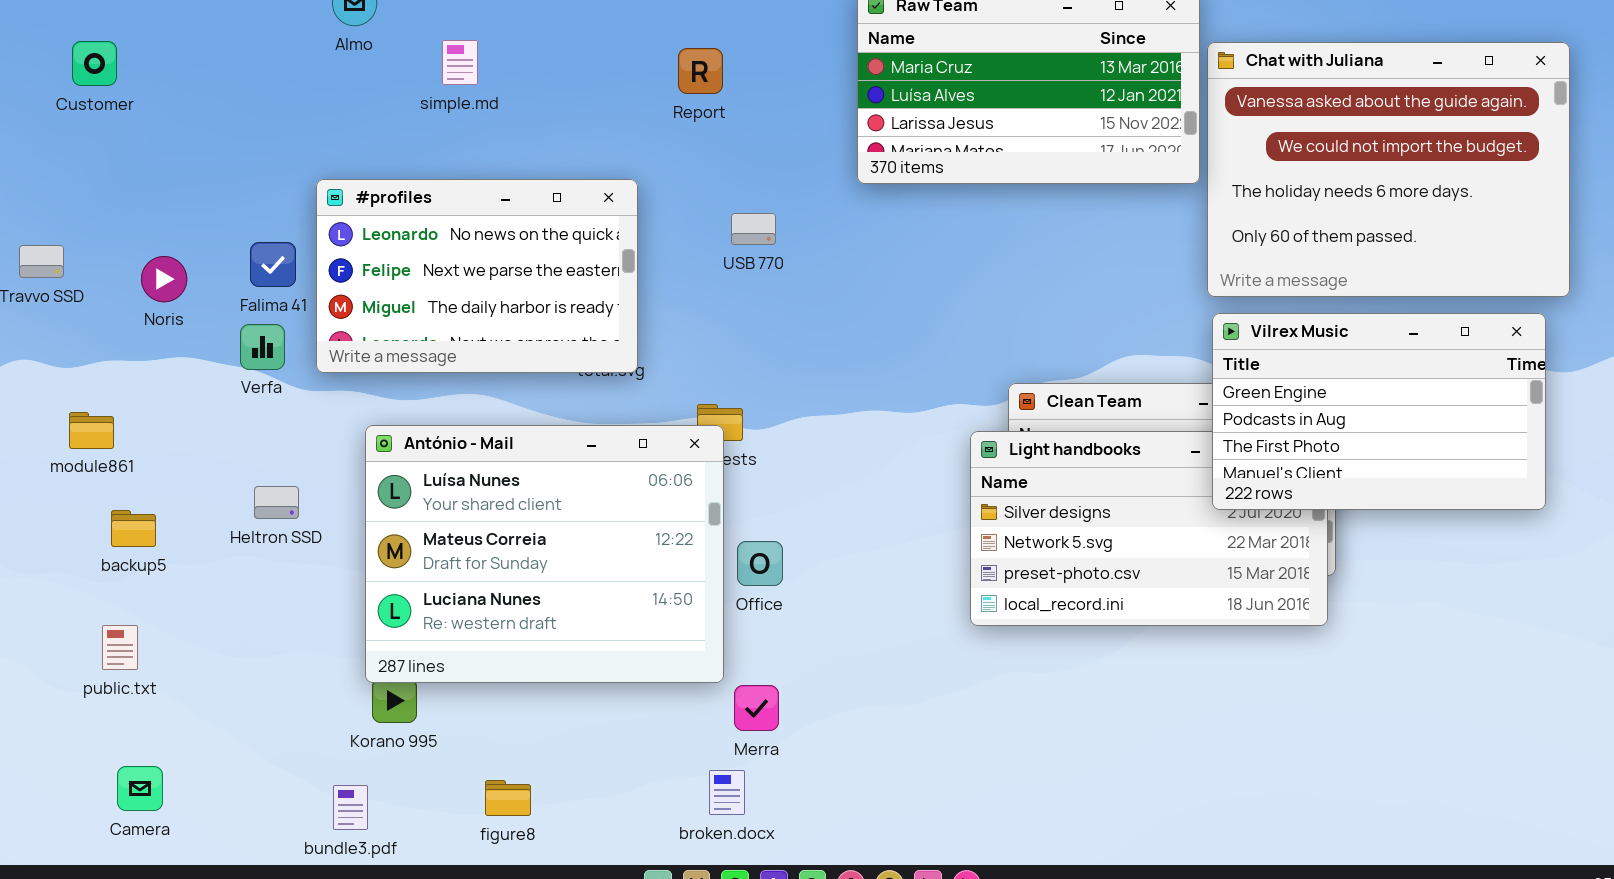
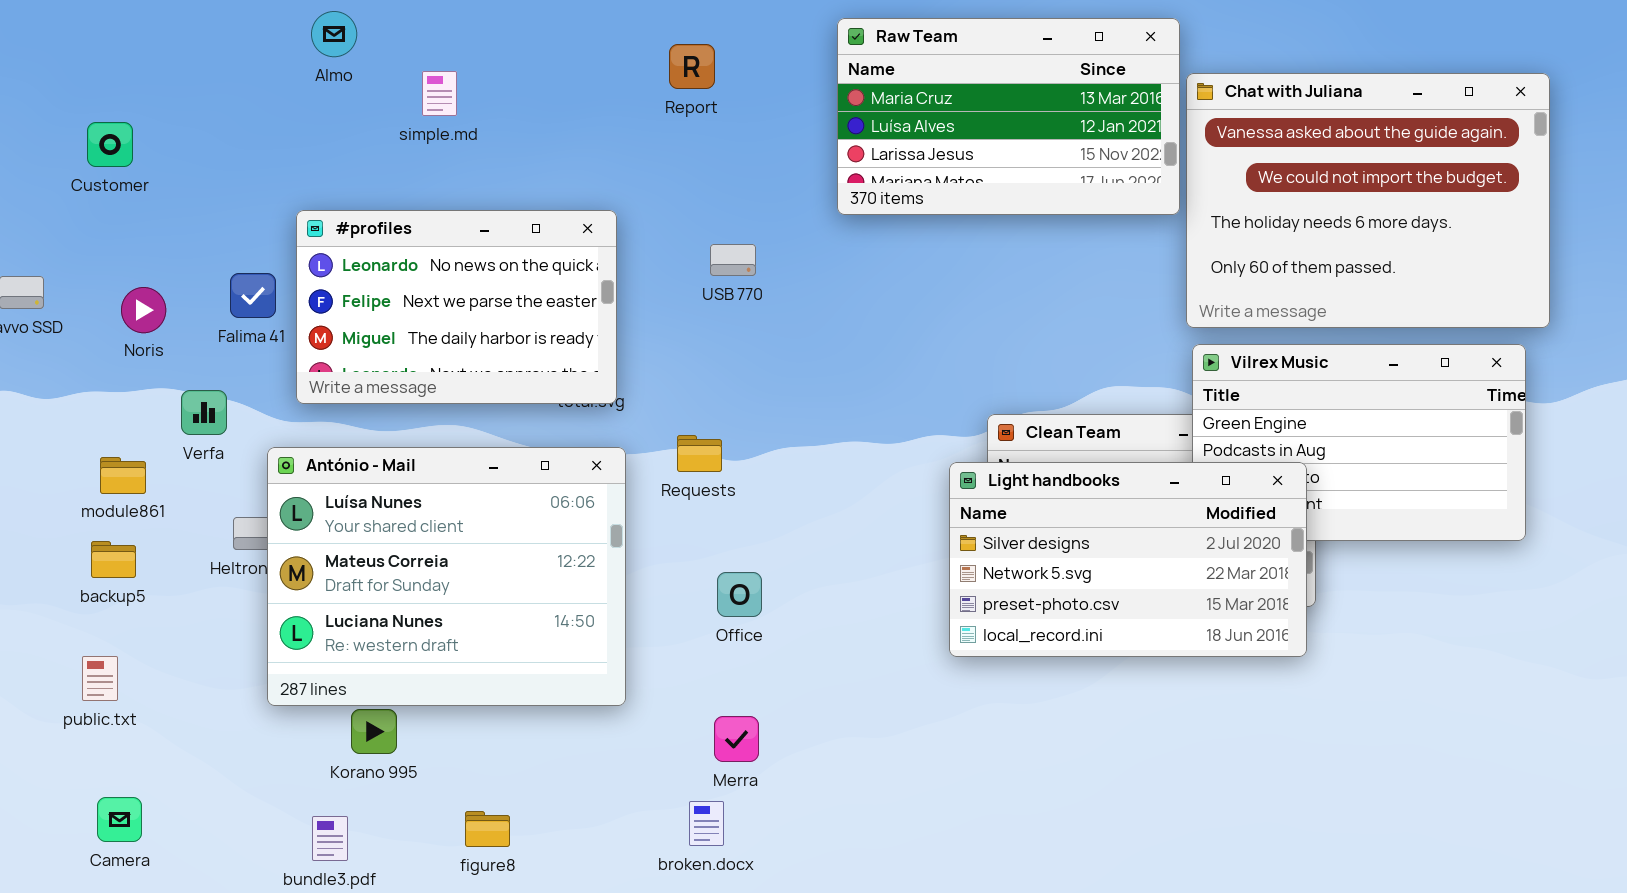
Customer: [72,41,117,86] -> [87,122,133,167], moved
Report: [678,48,723,94] -> [669,44,715,89], moved
Verfa: [240,324,285,370] -> [181,390,227,435], moved
module861: [69,412,114,449] -> [100,457,146,494], moved
António - Mail: [365,425,724,683] -> [267,447,626,706], moved
Light handbooks: [970,431,1328,626] -> [949,462,1307,657], raised

